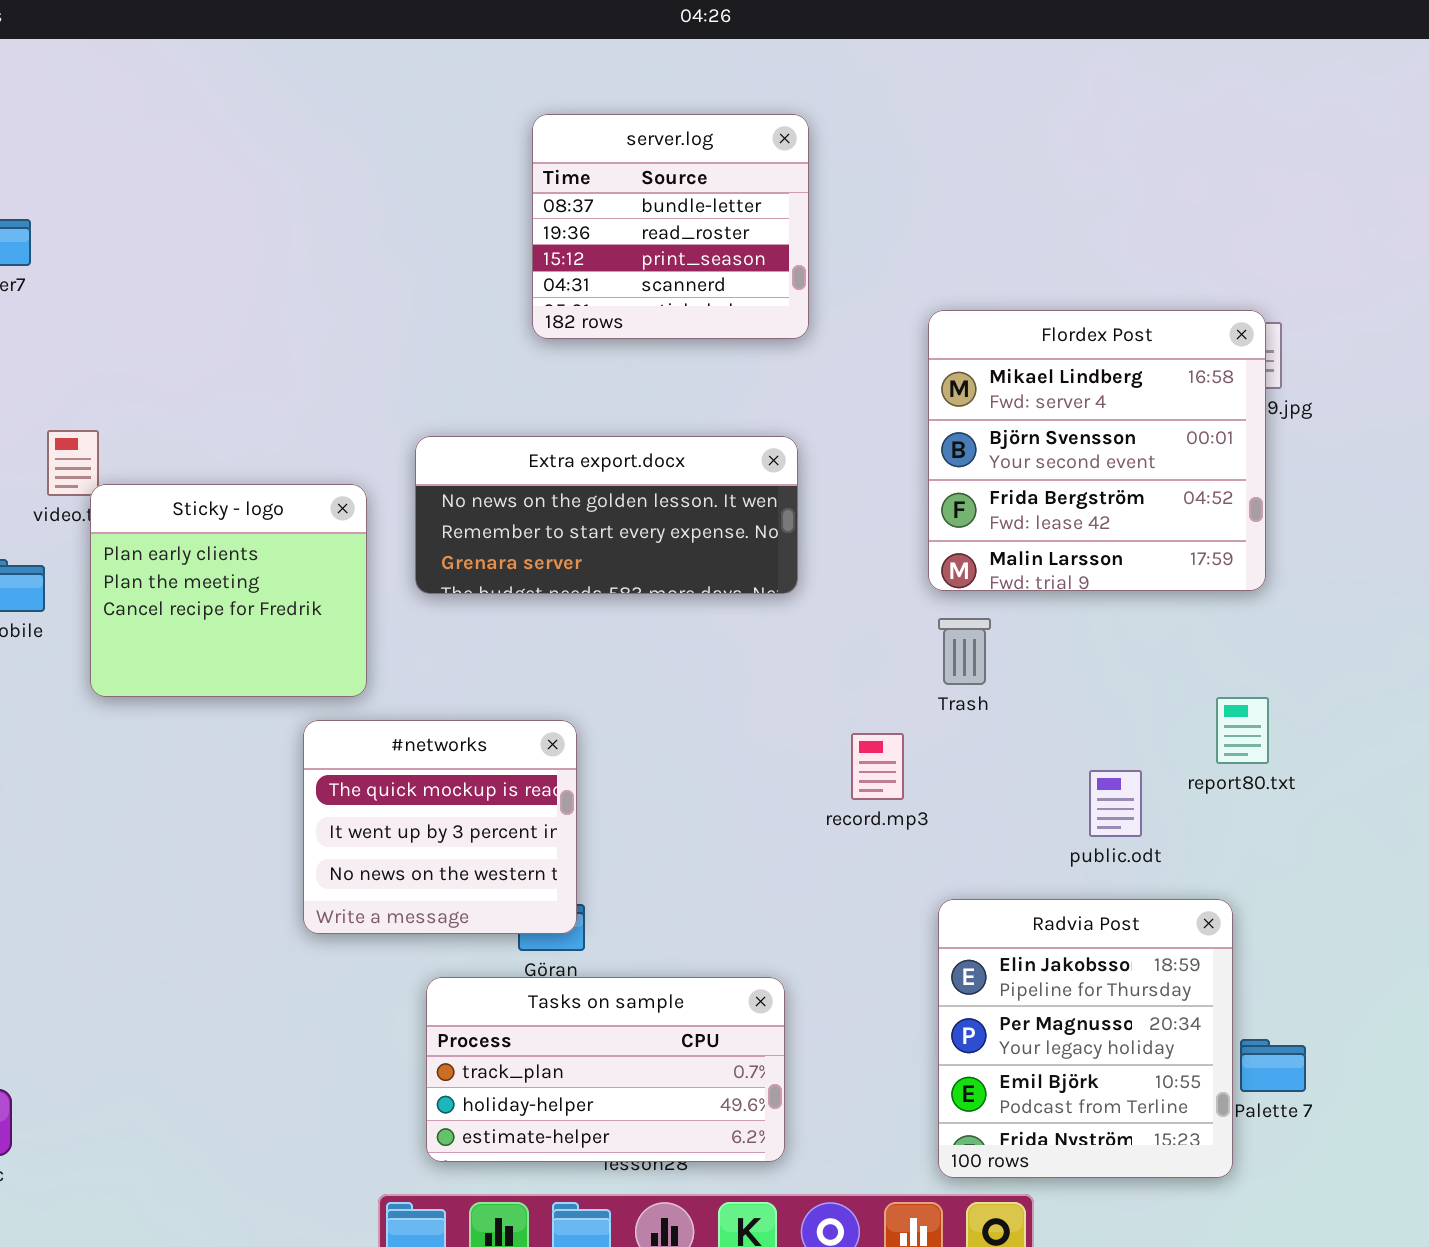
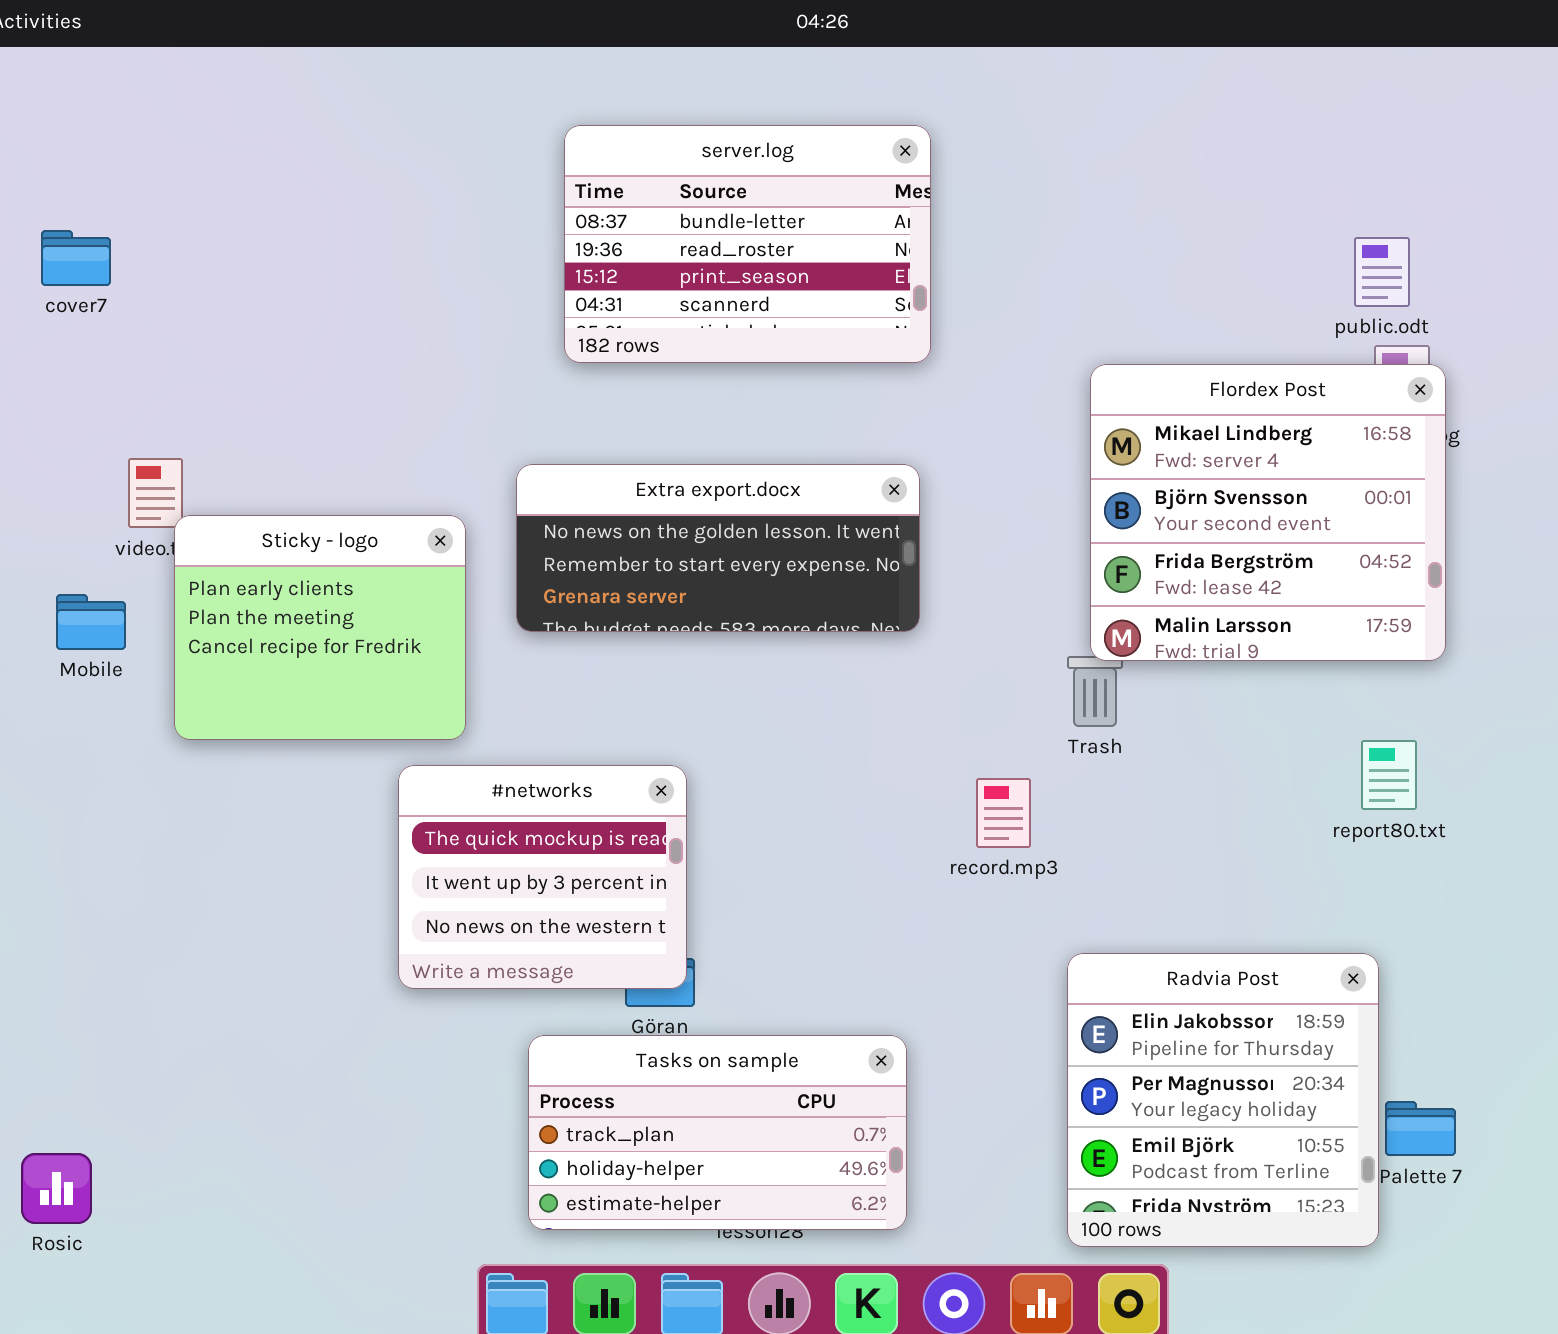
server.log: [532,114,809,339] -> [564,125,931,363], resized
Flordex Post: [928,310,1266,591] -> [1090,364,1446,661], moved
public.odt: [1089,770,1142,837] -> [1354,237,1410,307], moved

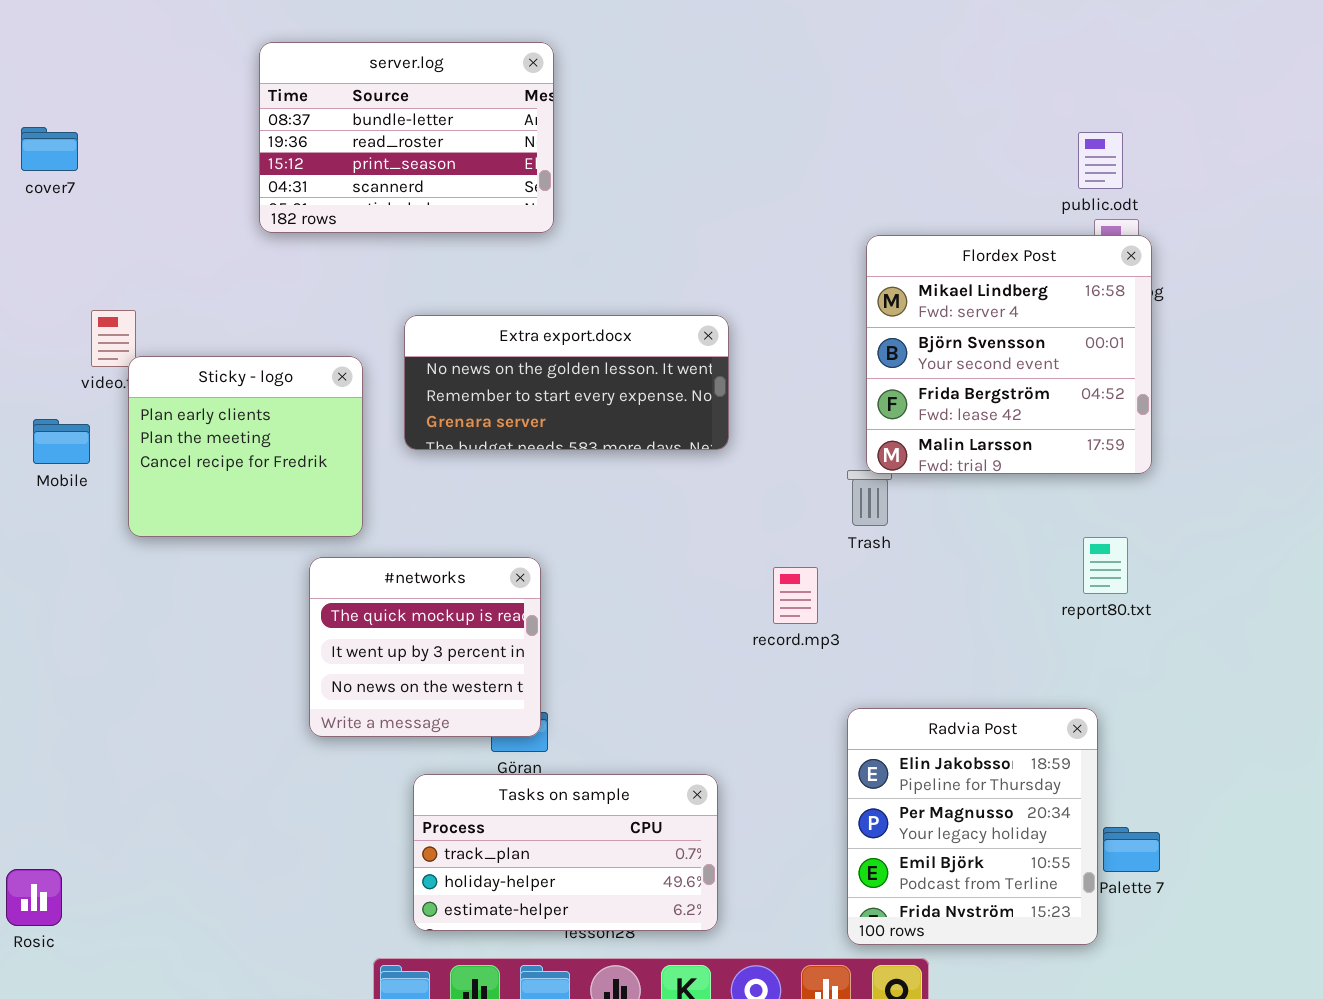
server.log: [564,125,931,363] -> [259,42,554,233], moved

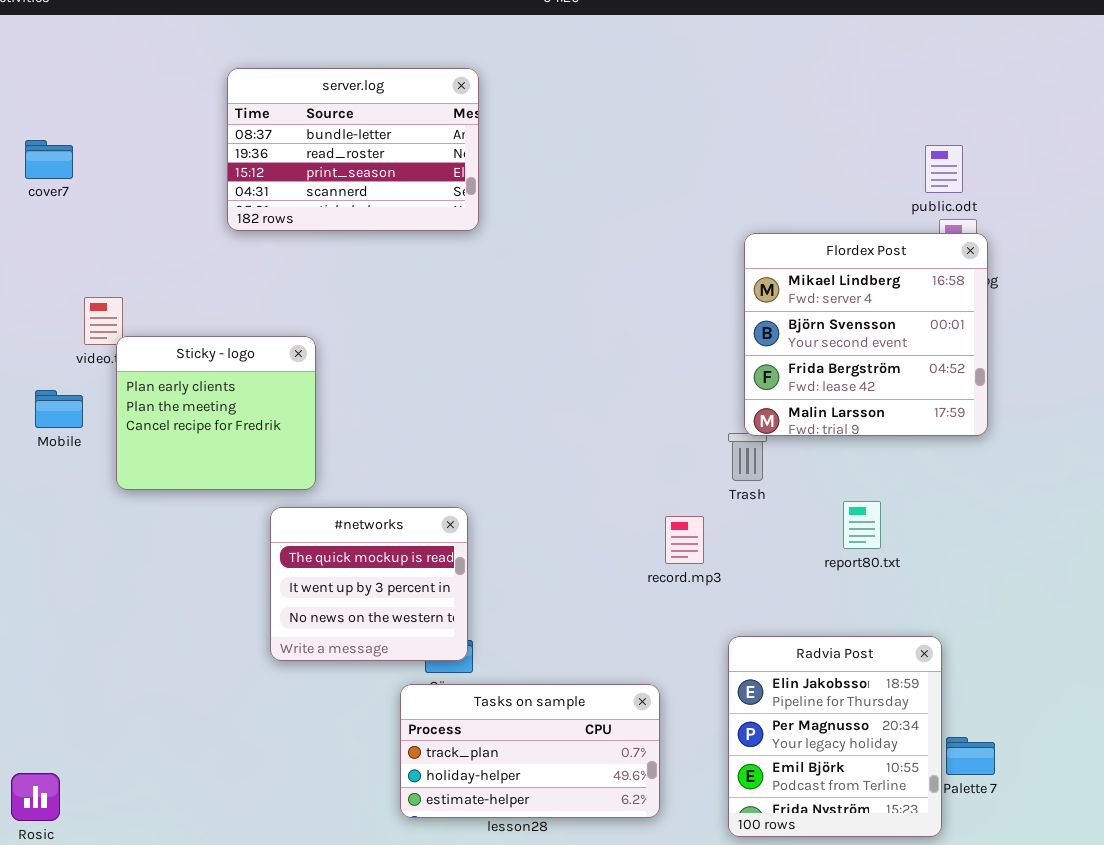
Extra export.docx: [404,315,729,450] -> none, closed
report80.txt: [1083,537,1128,594] -> [843,501,881,549], moved
Tasks on sample: [413,774,718,931] -> [400,684,660,818], moved

